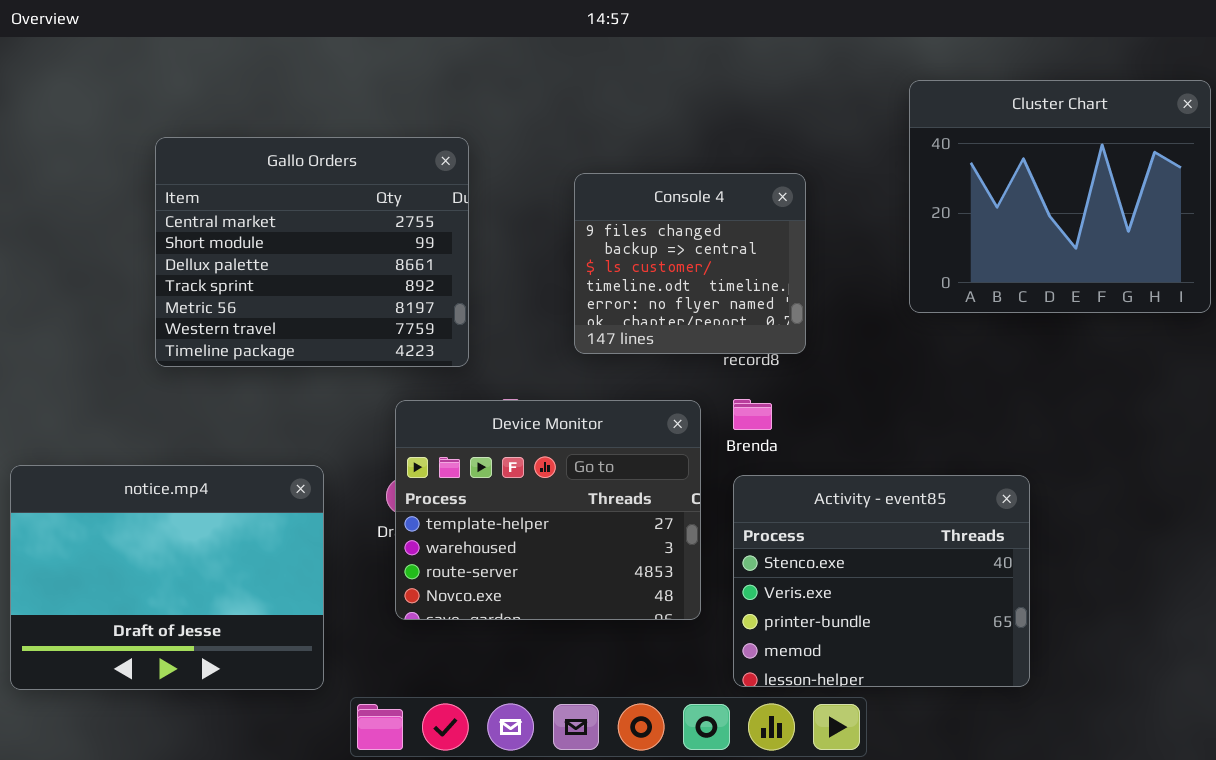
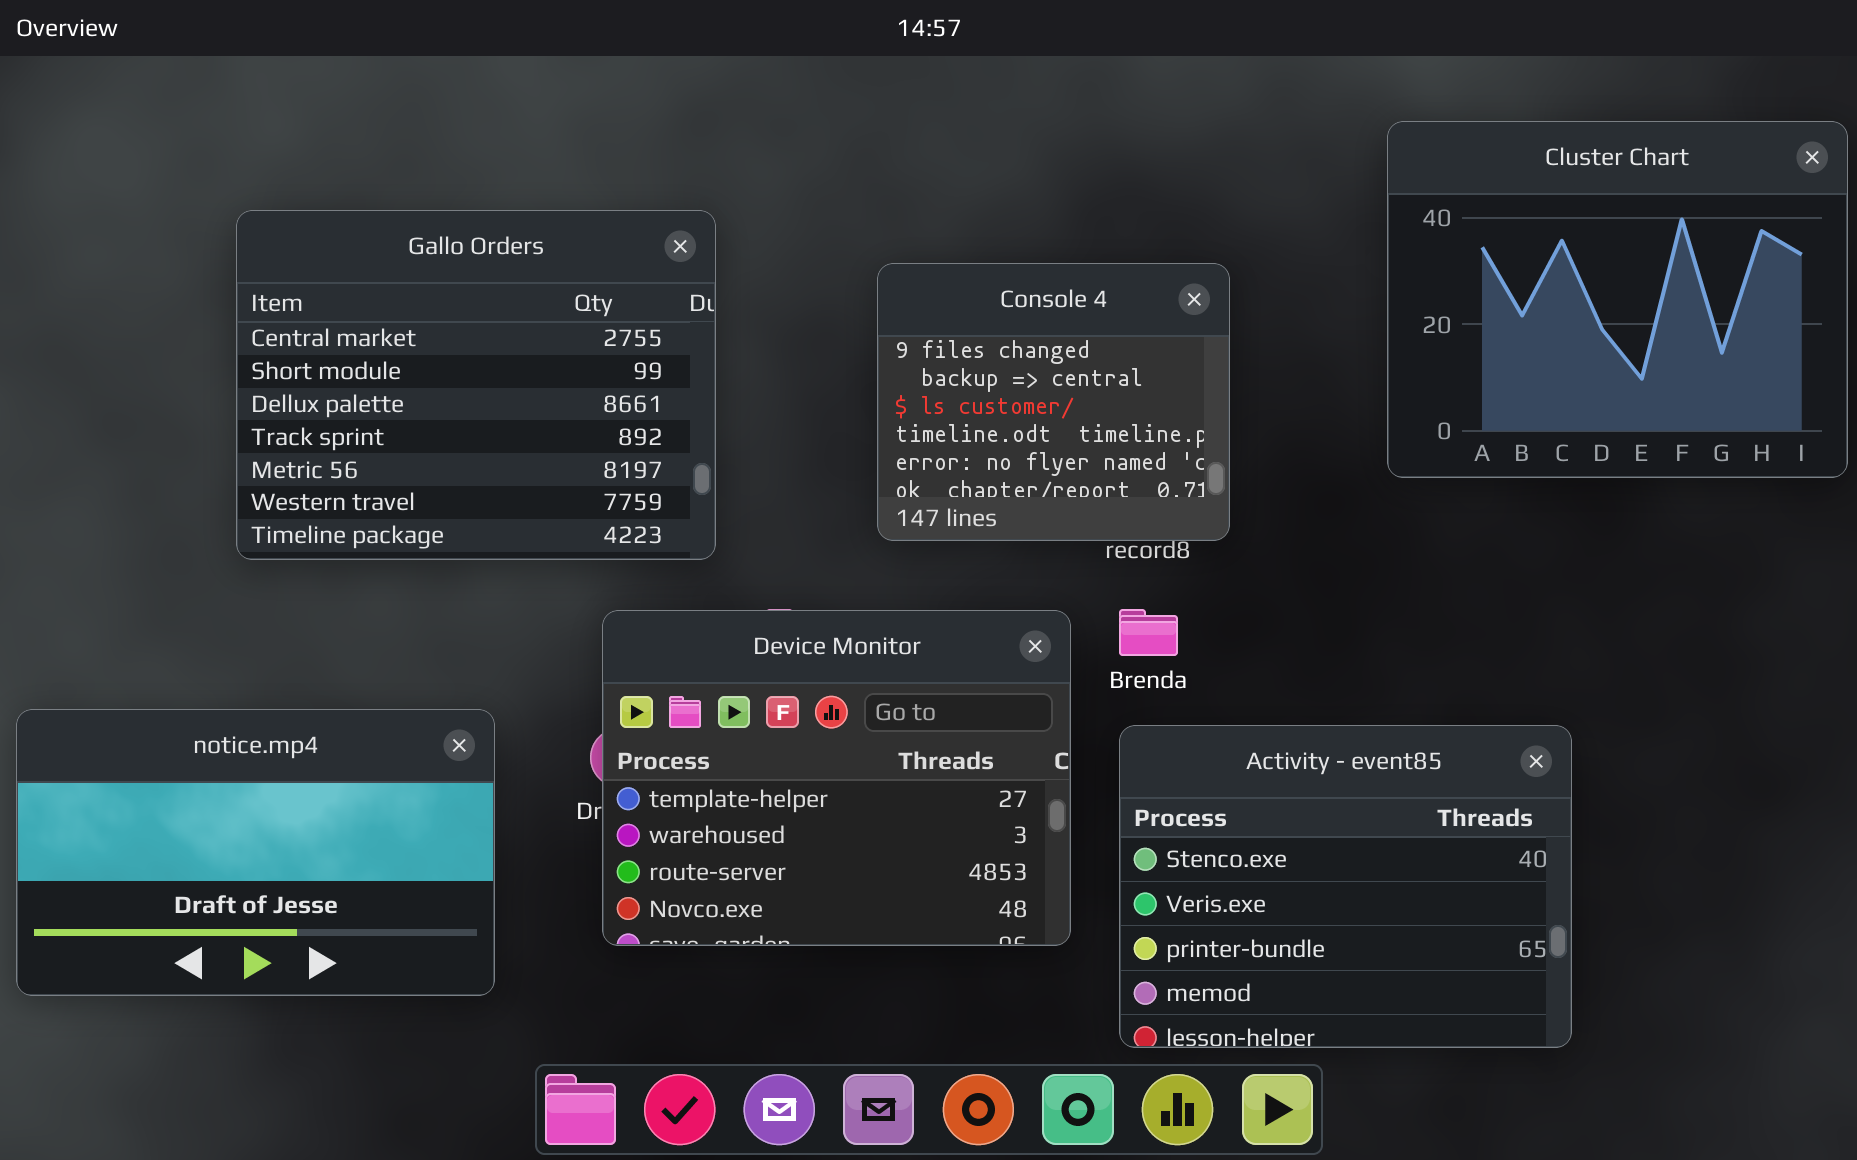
notice.mp4: [10,465,324,690] -> [16,709,495,996], resized

